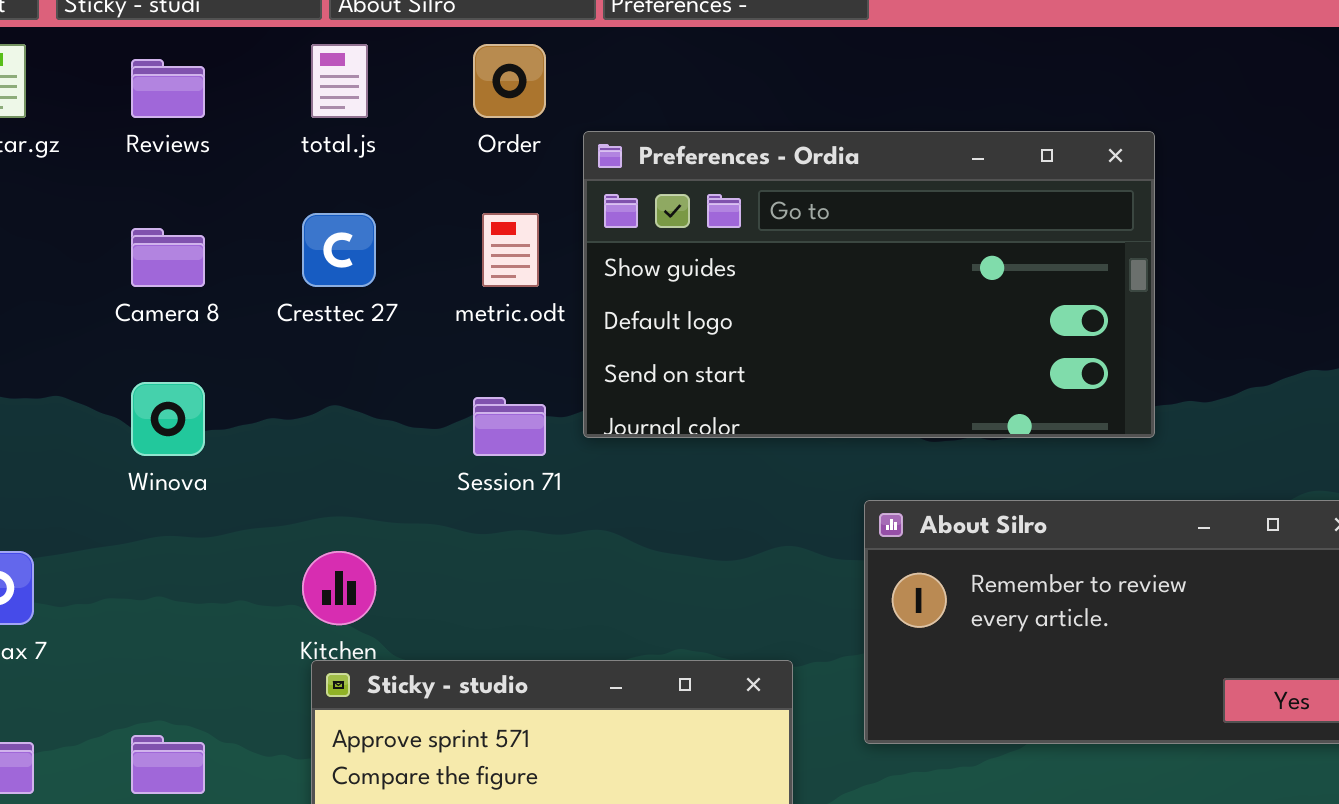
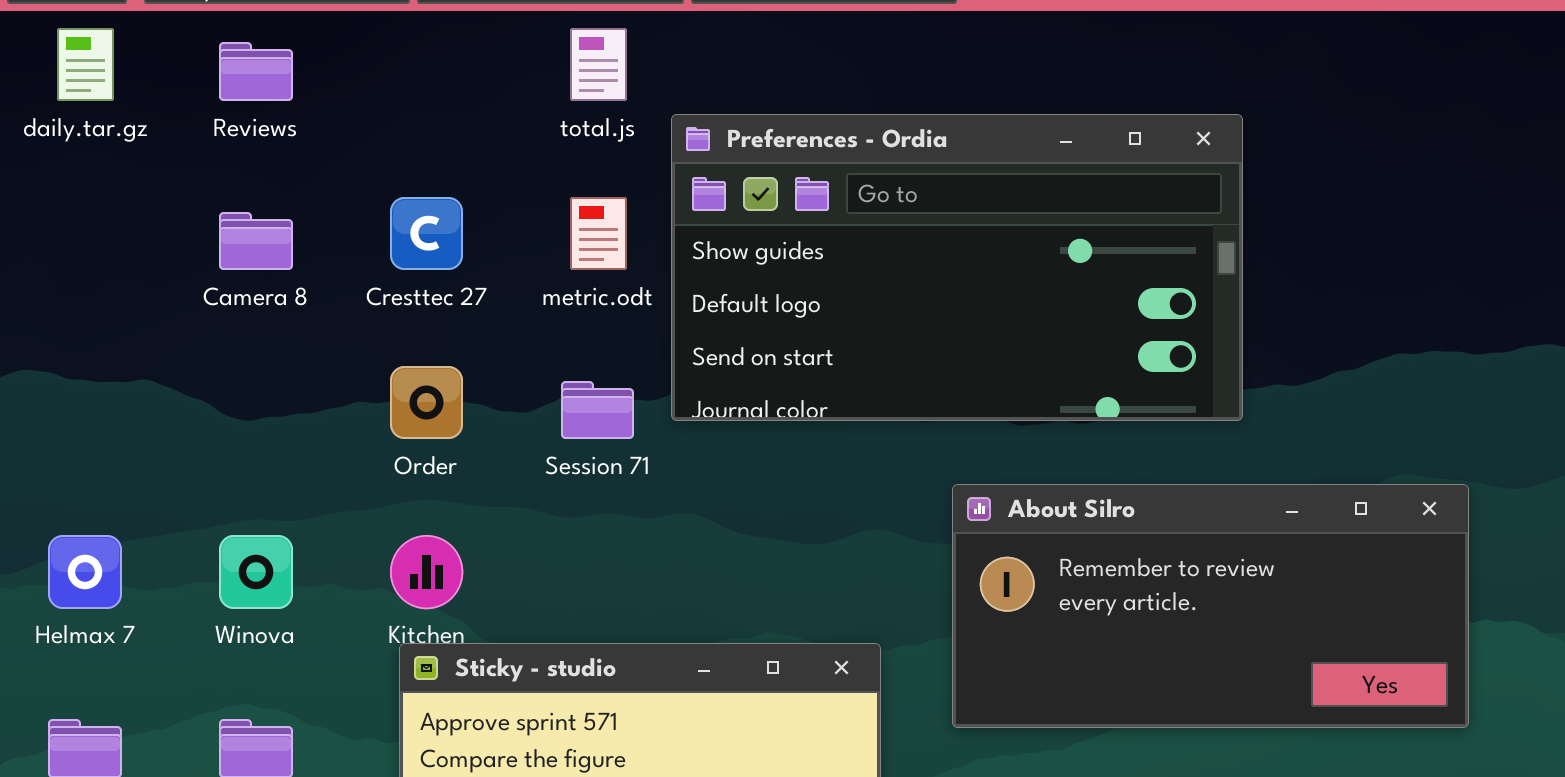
total.js: [311,44,368,118] -> [570,28,627,101], moved
Order: [473,44,546,118] -> [390,366,463,439], moved
Winova: [131,382,205,456] -> [219,535,293,609], moved

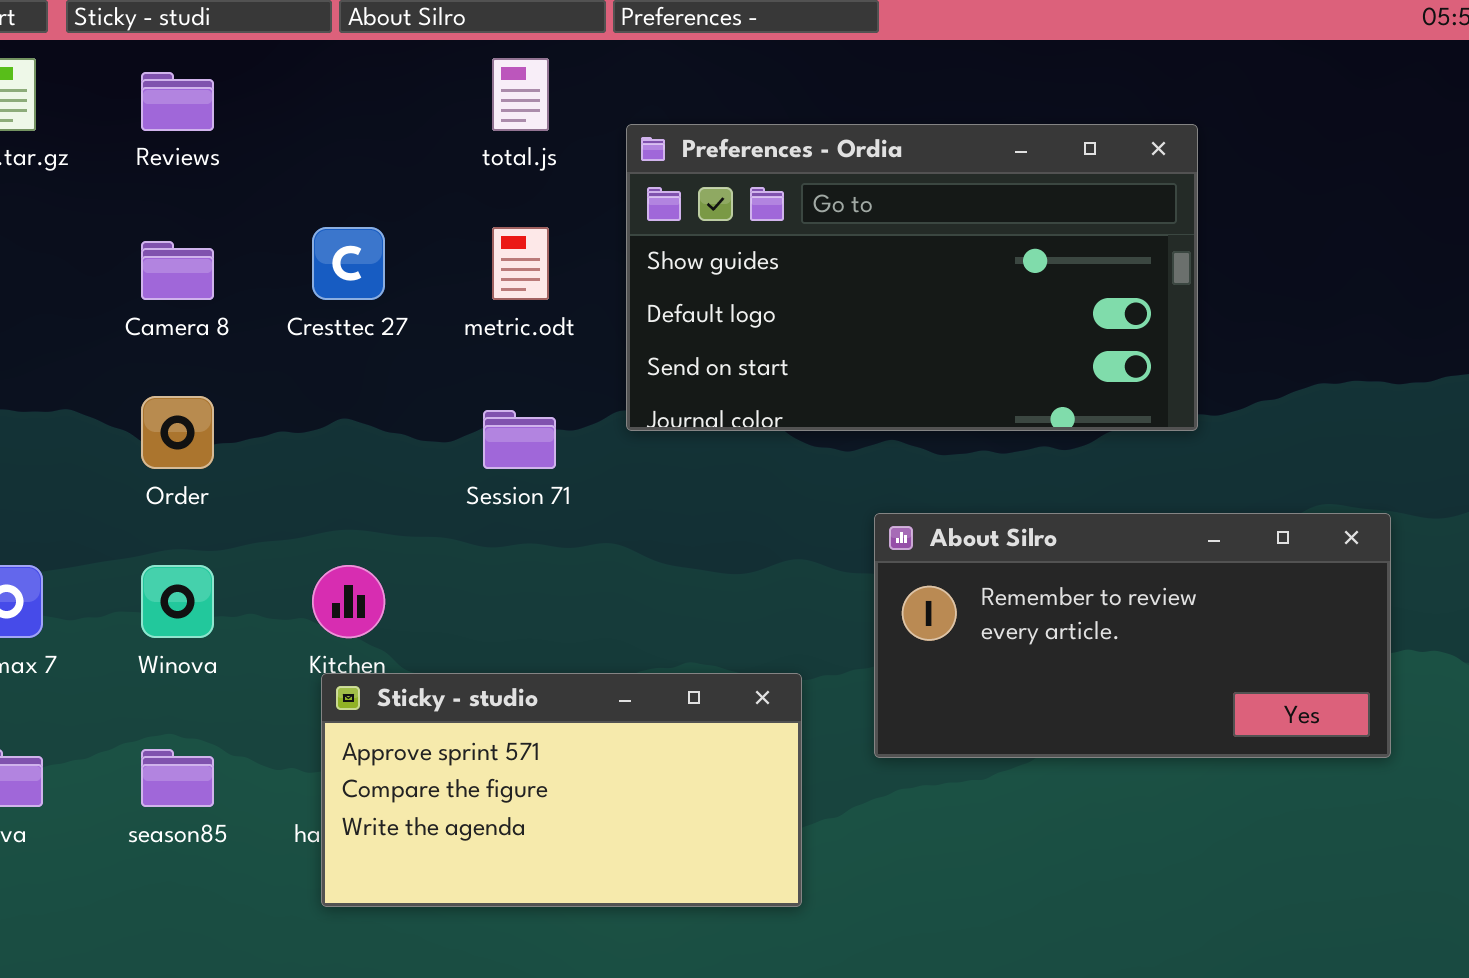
Preferences - Ordia: [671,114,1243,421] -> [626,124,1198,431], moved
Order: [390,366,463,439] -> [141,396,214,469], moved

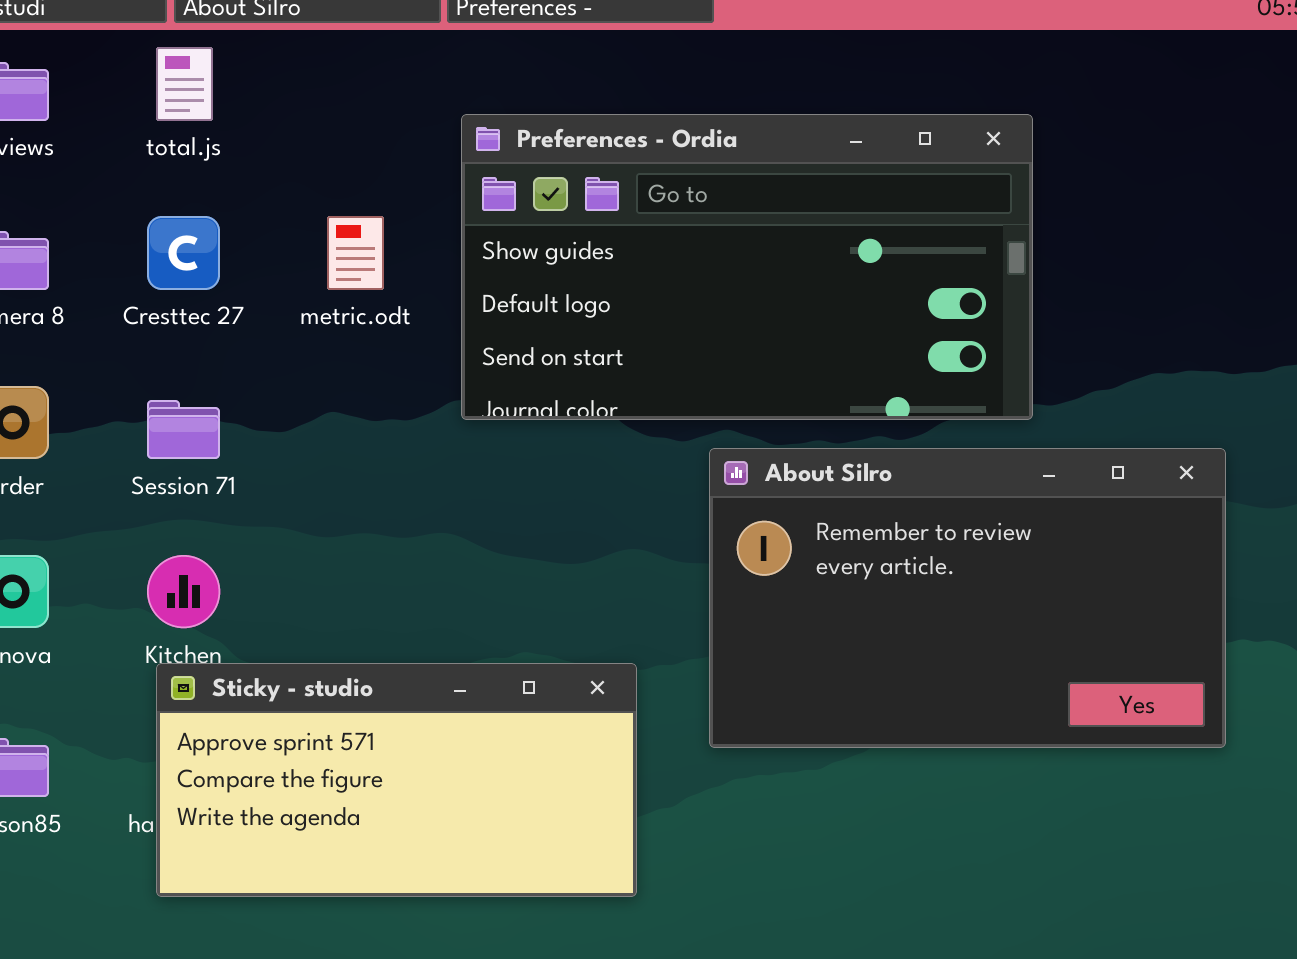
total.js: [492,58,549,131] -> [156,47,213,121], moved
Session 71: [483,410,556,469] -> [147,400,220,459], moved
About Silro: [874,513,1391,758] -> [709,448,1226,748], resized

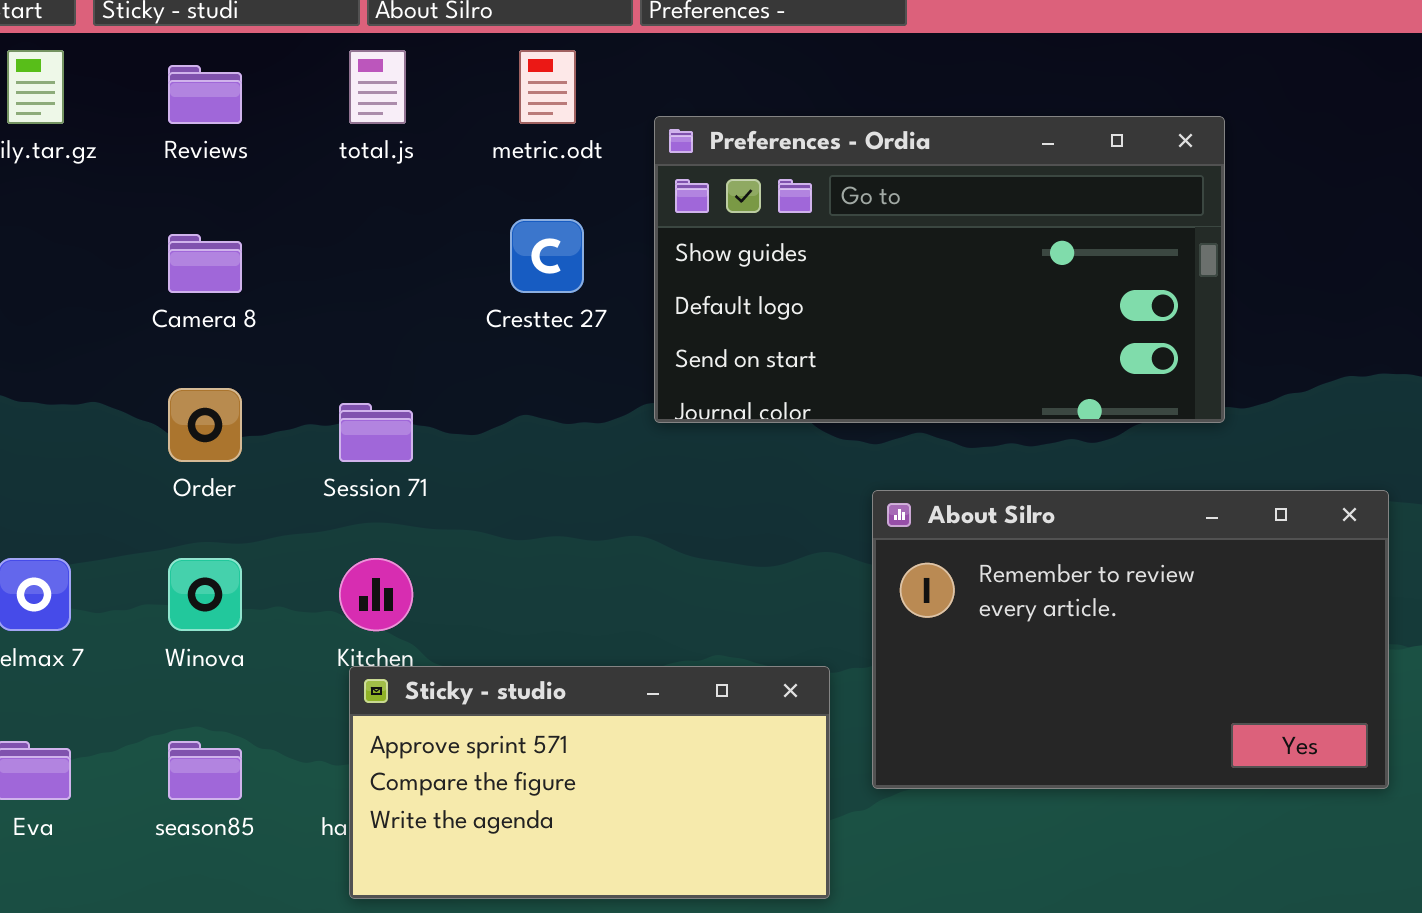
Cresttec 27: [147,216,220,290] -> [510,219,584,293], moved
metric.odt: [327,216,384,290] -> [519,50,576,124], moved
About Silro: [709,448,1226,748] -> [872,490,1389,789], moved

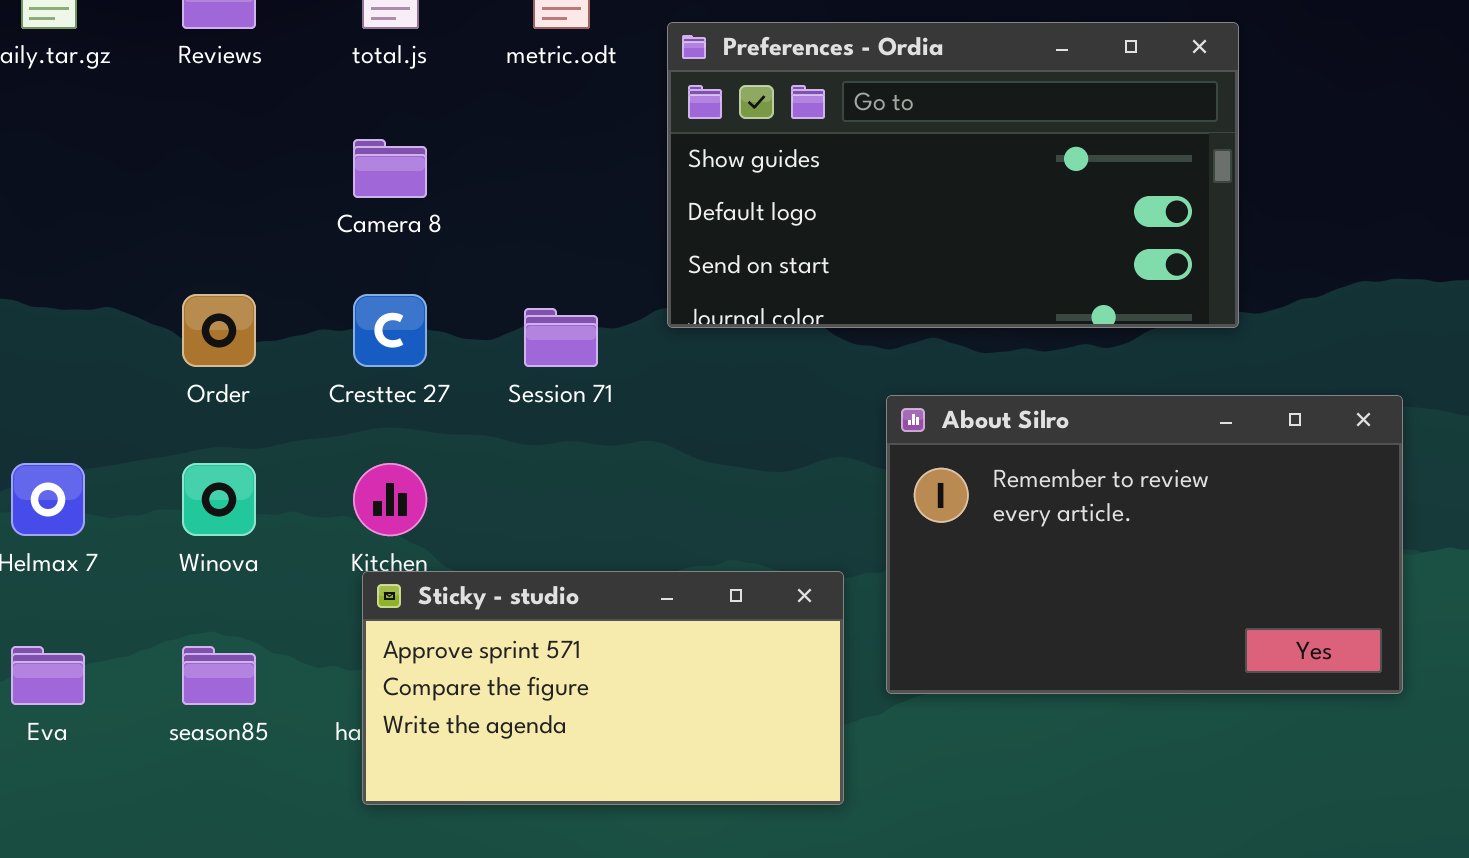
Cresttec 27: [510,219,584,293] -> [353,294,427,367], moved
Camera 8: [168,234,242,293] -> [353,139,427,198], moved
Session 71: [339,403,413,462] -> [524,308,598,367], moved

